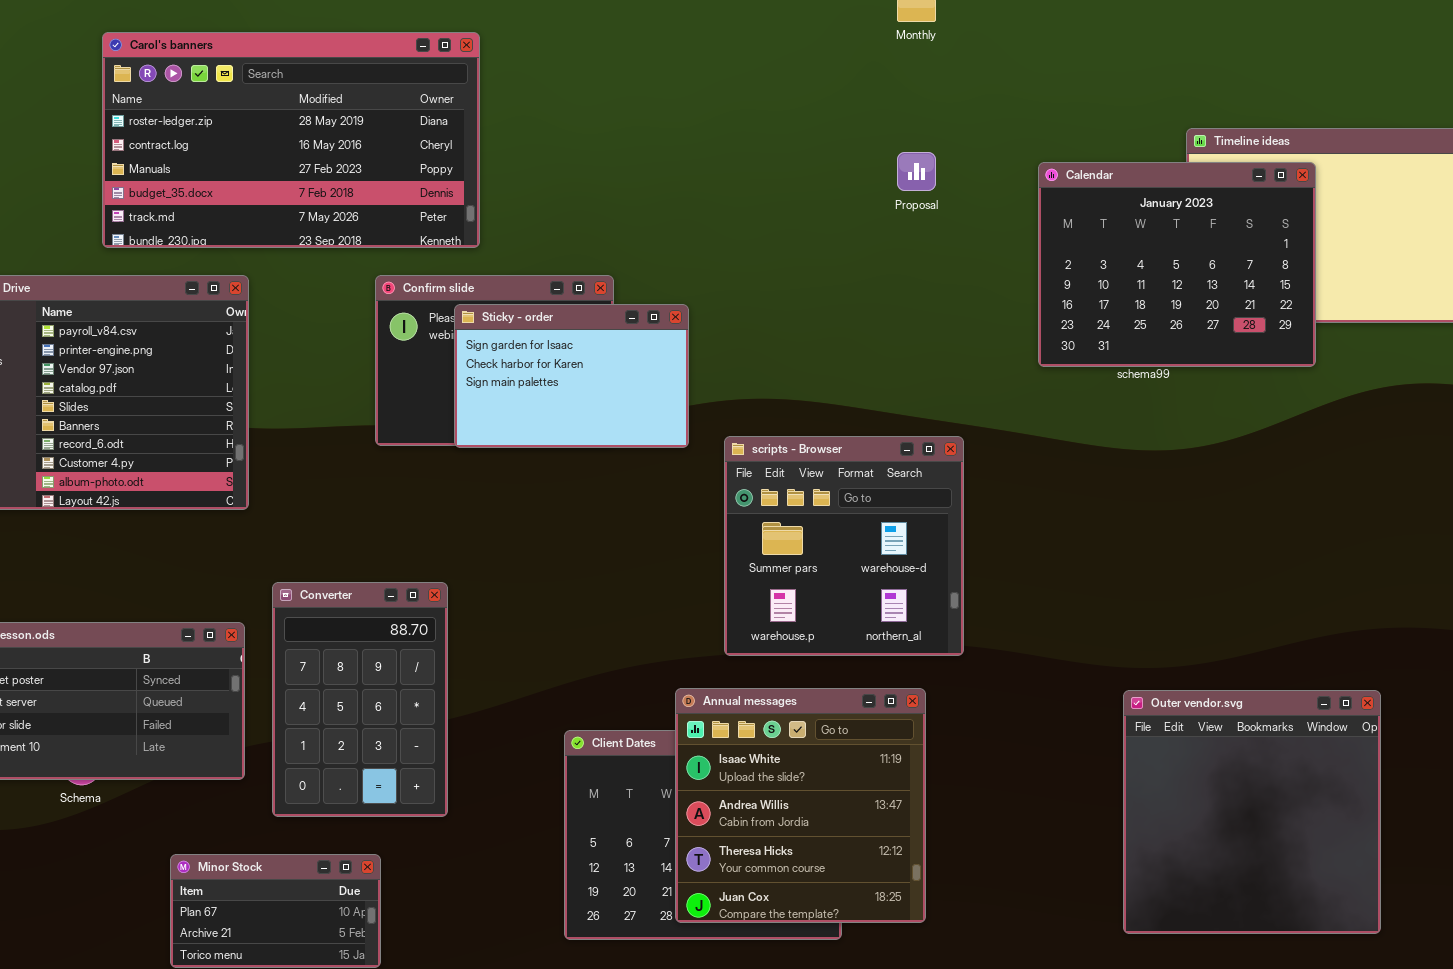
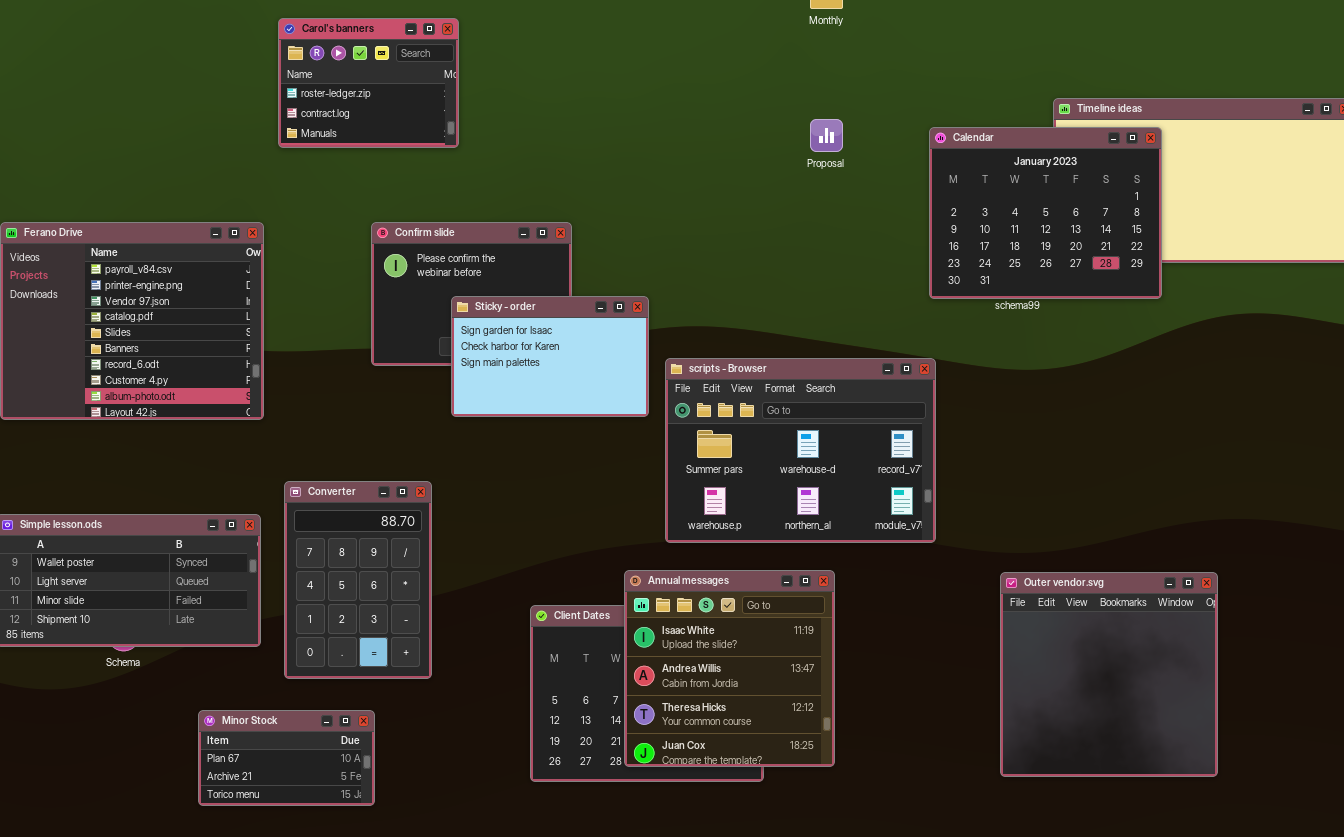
Carol's banners: [102,32,480,248] -> [278,18,459,148], resized
Sticky - order: [454,304,689,448] -> [451,296,649,417], moved
scripts - Browser: [724,436,964,656] -> [665,358,936,543], resized

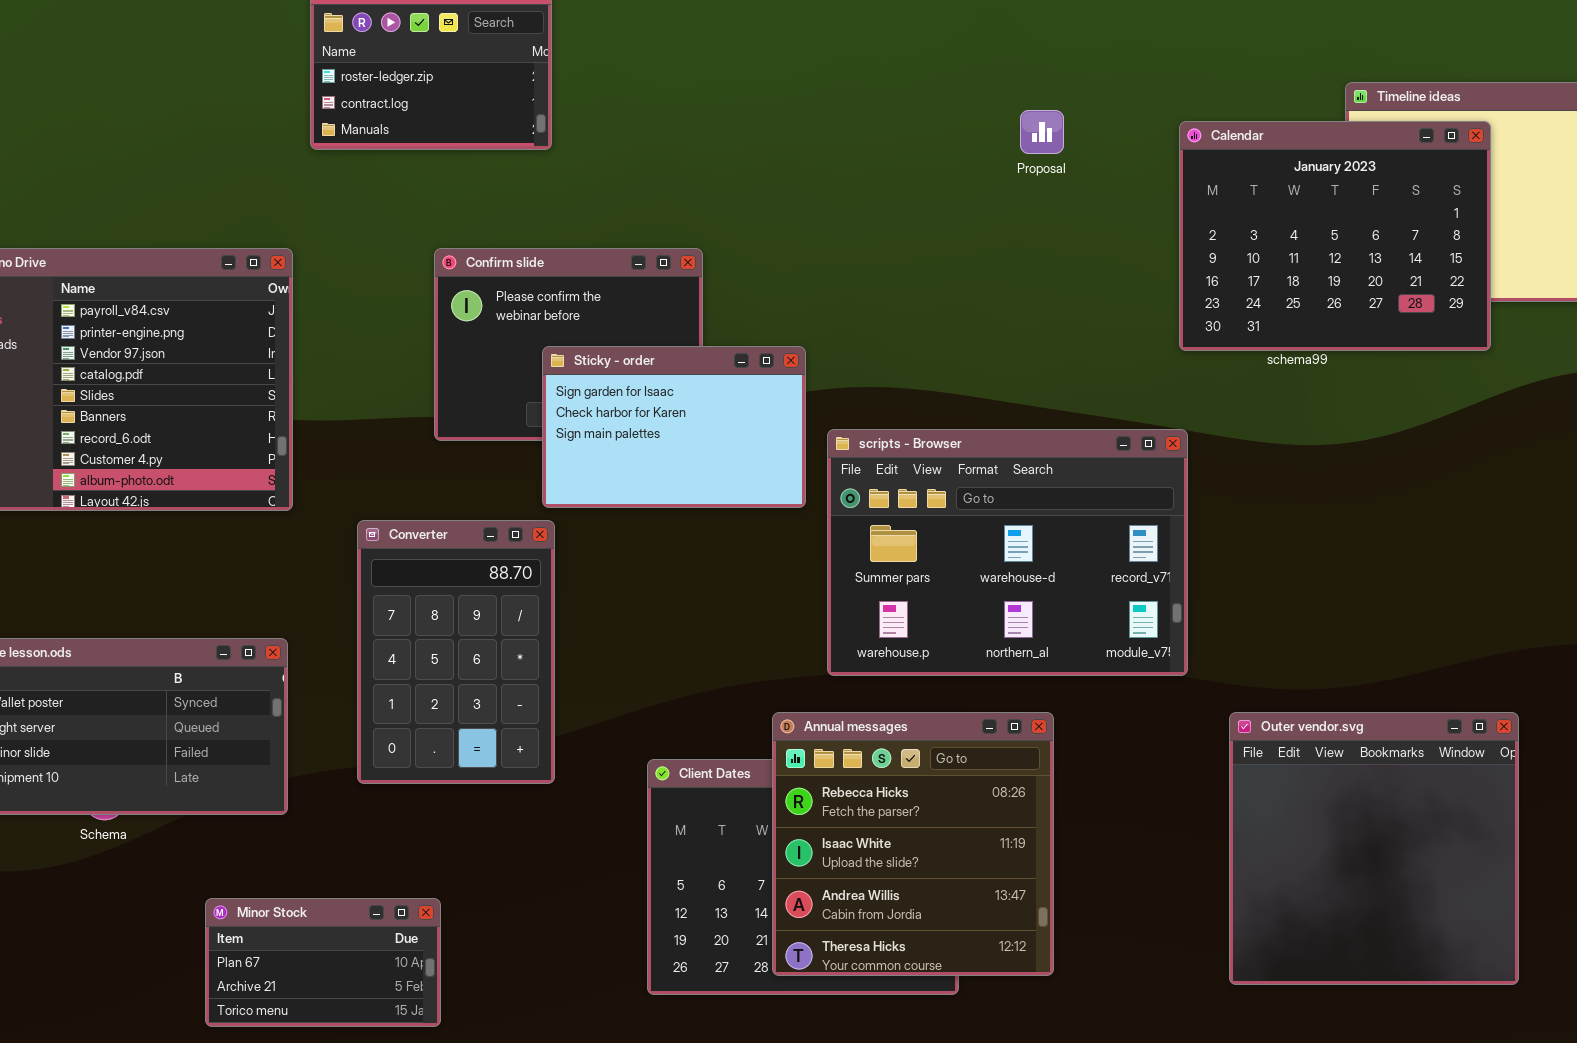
Converter: [284,481,432,679] -> [357,520,555,784], moved
Annual messages: [624,570,835,767] -> [772,712,1054,976], scrolled up 1 row
Outer vendor.svg: [1000,572,1218,777] -> [1229,712,1519,985], moved

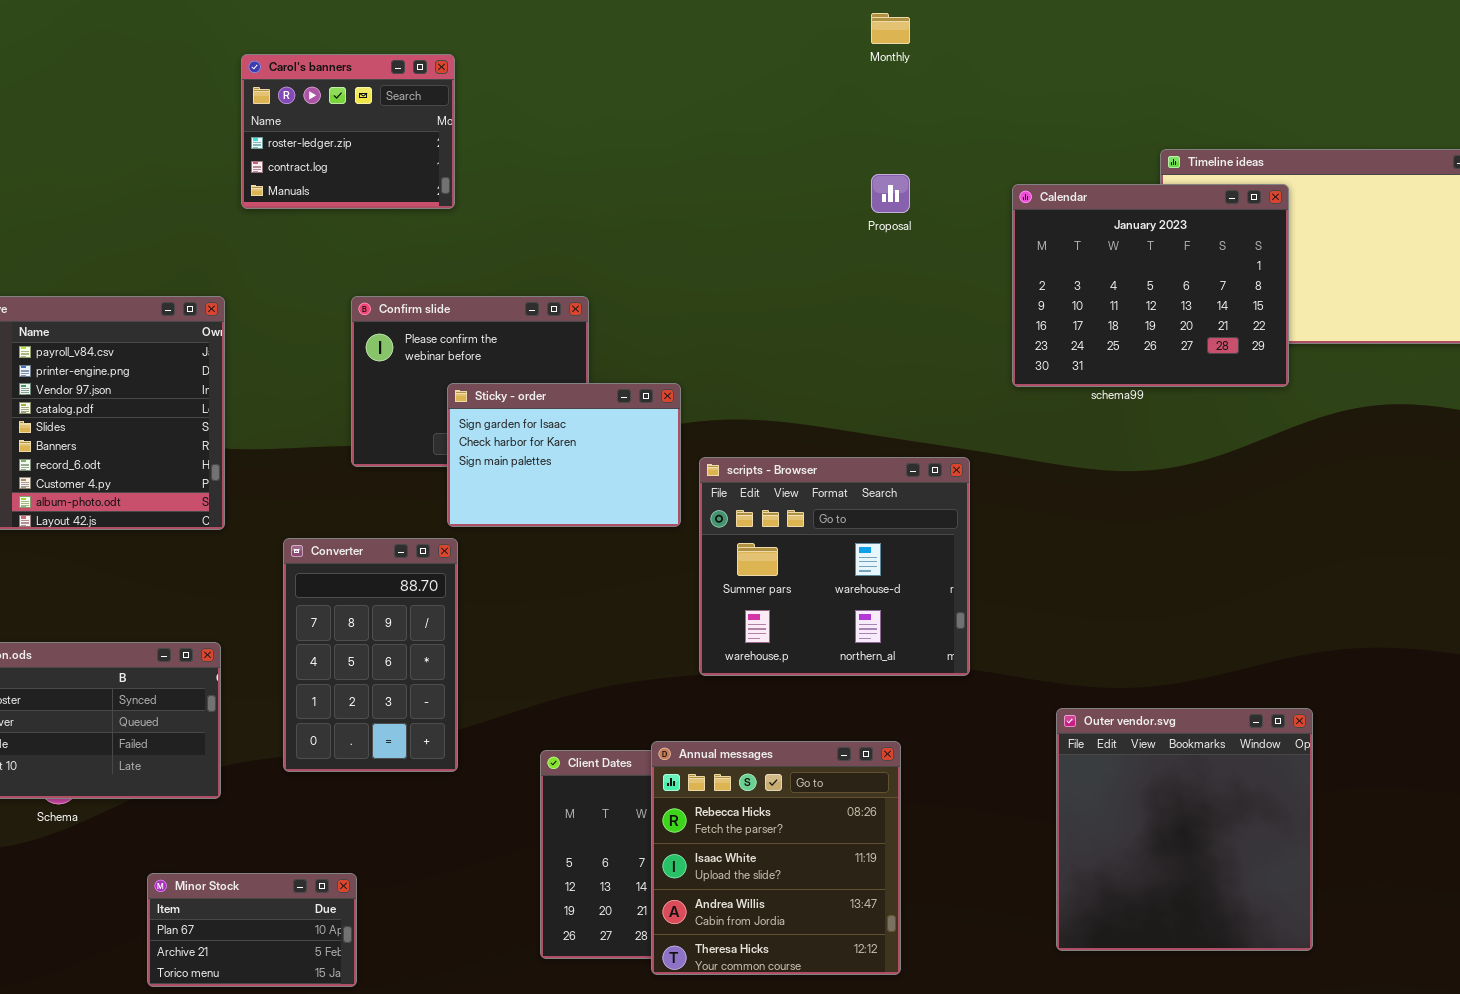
scripts - Browser: [827,429,1188,676] -> [699,457,970,676], resized
Annual messages: [772,712,1054,976] -> [651,741,901,975], moved

